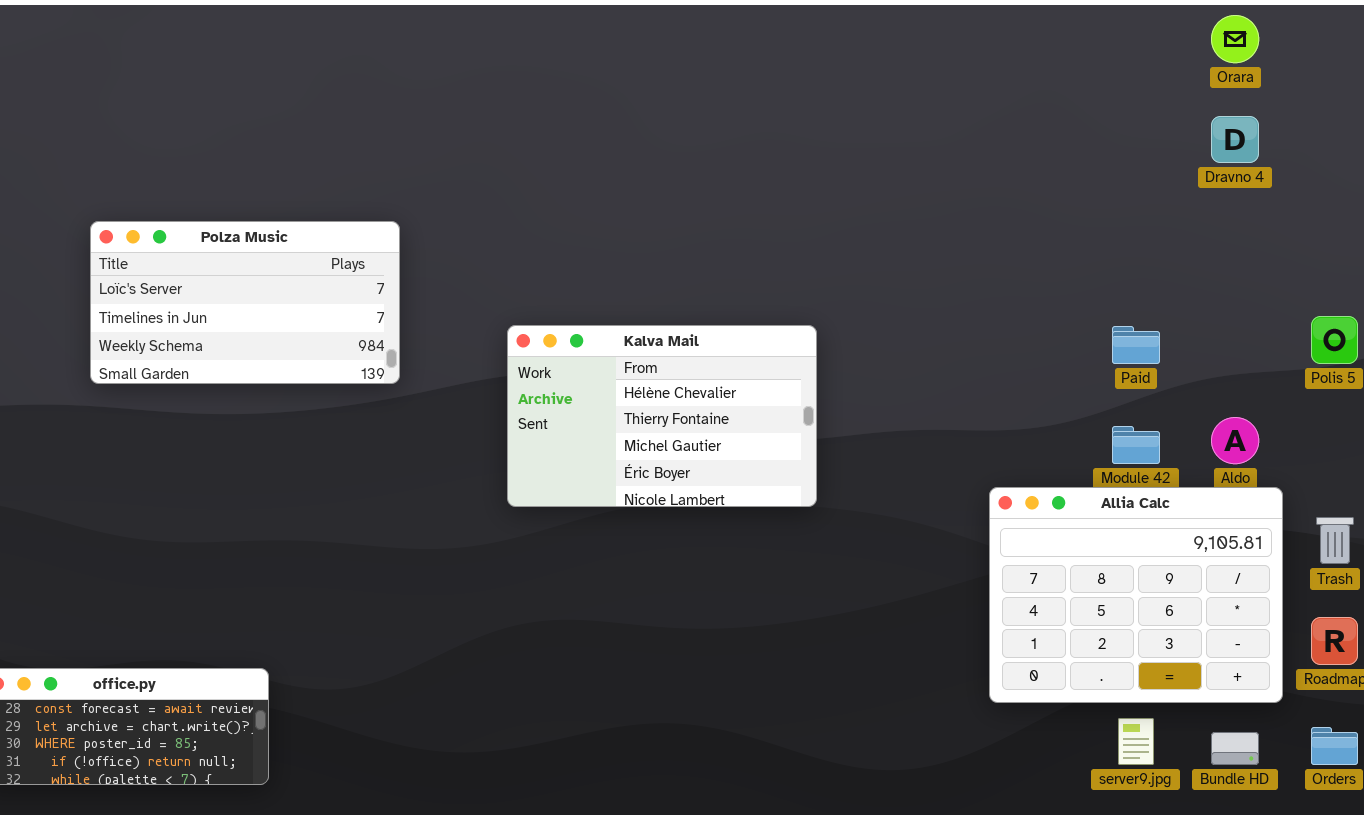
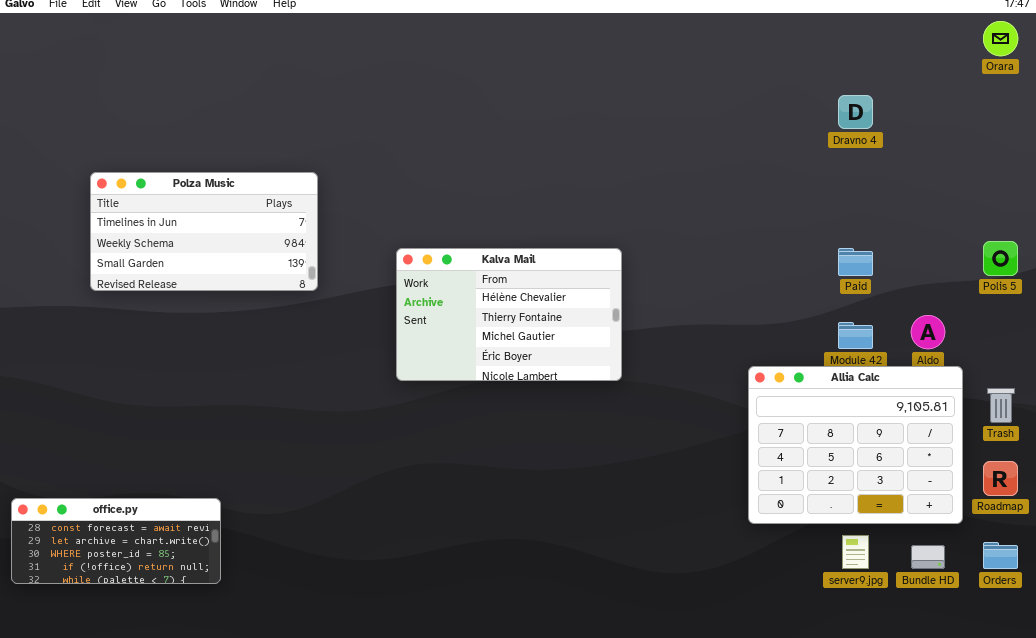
Orara: [1211,15,1259,63] -> [983,21,1018,56], moved
Dravno 4: [1211,116,1259,163] -> [838,95,873,129], moved
Polza Music: [90,221,400,384] -> [90,172,318,291], scrolled down 1 row

